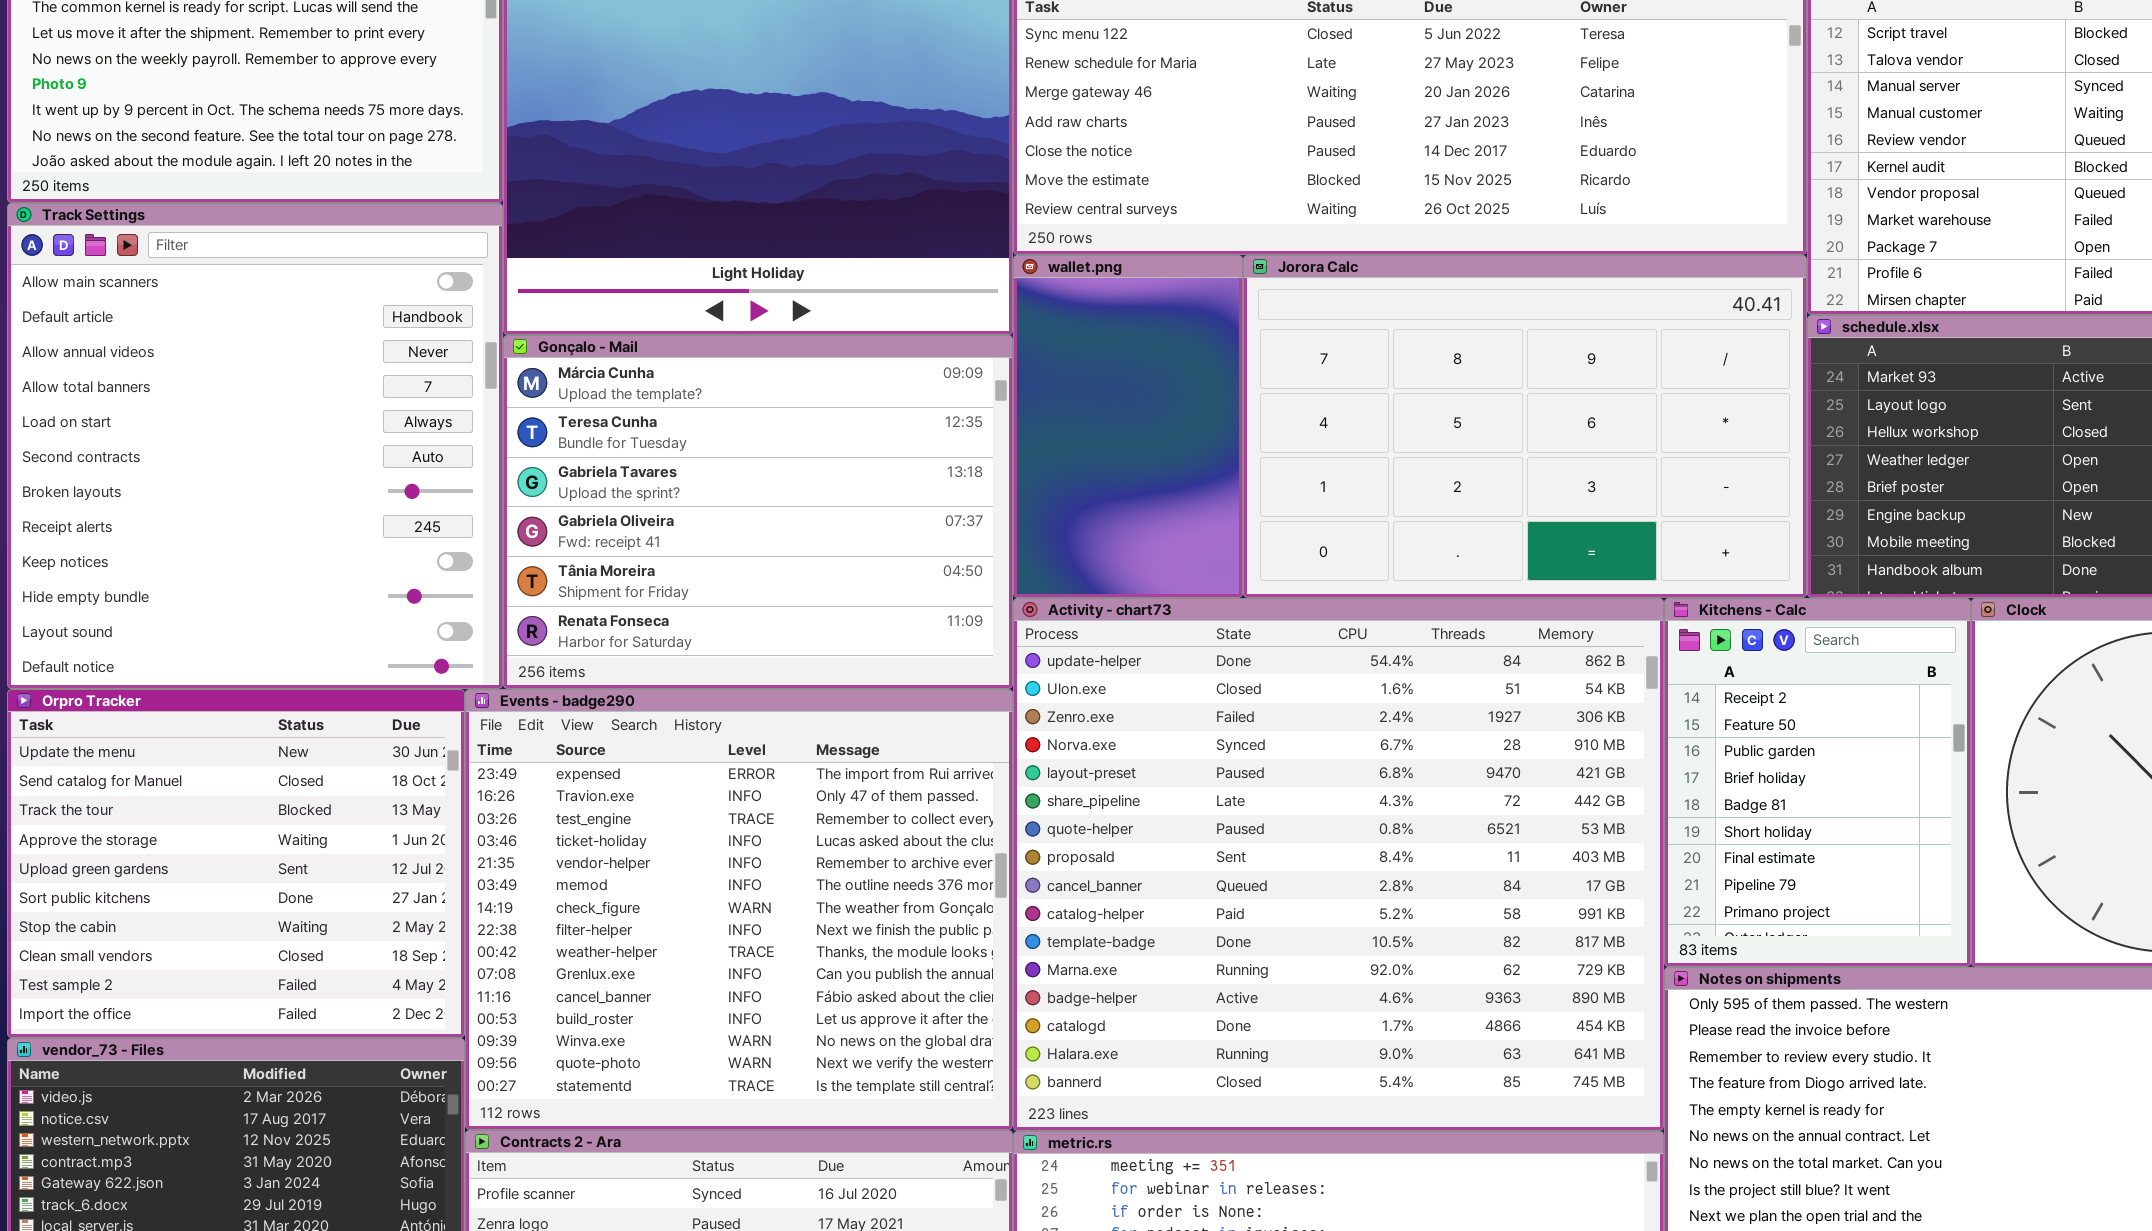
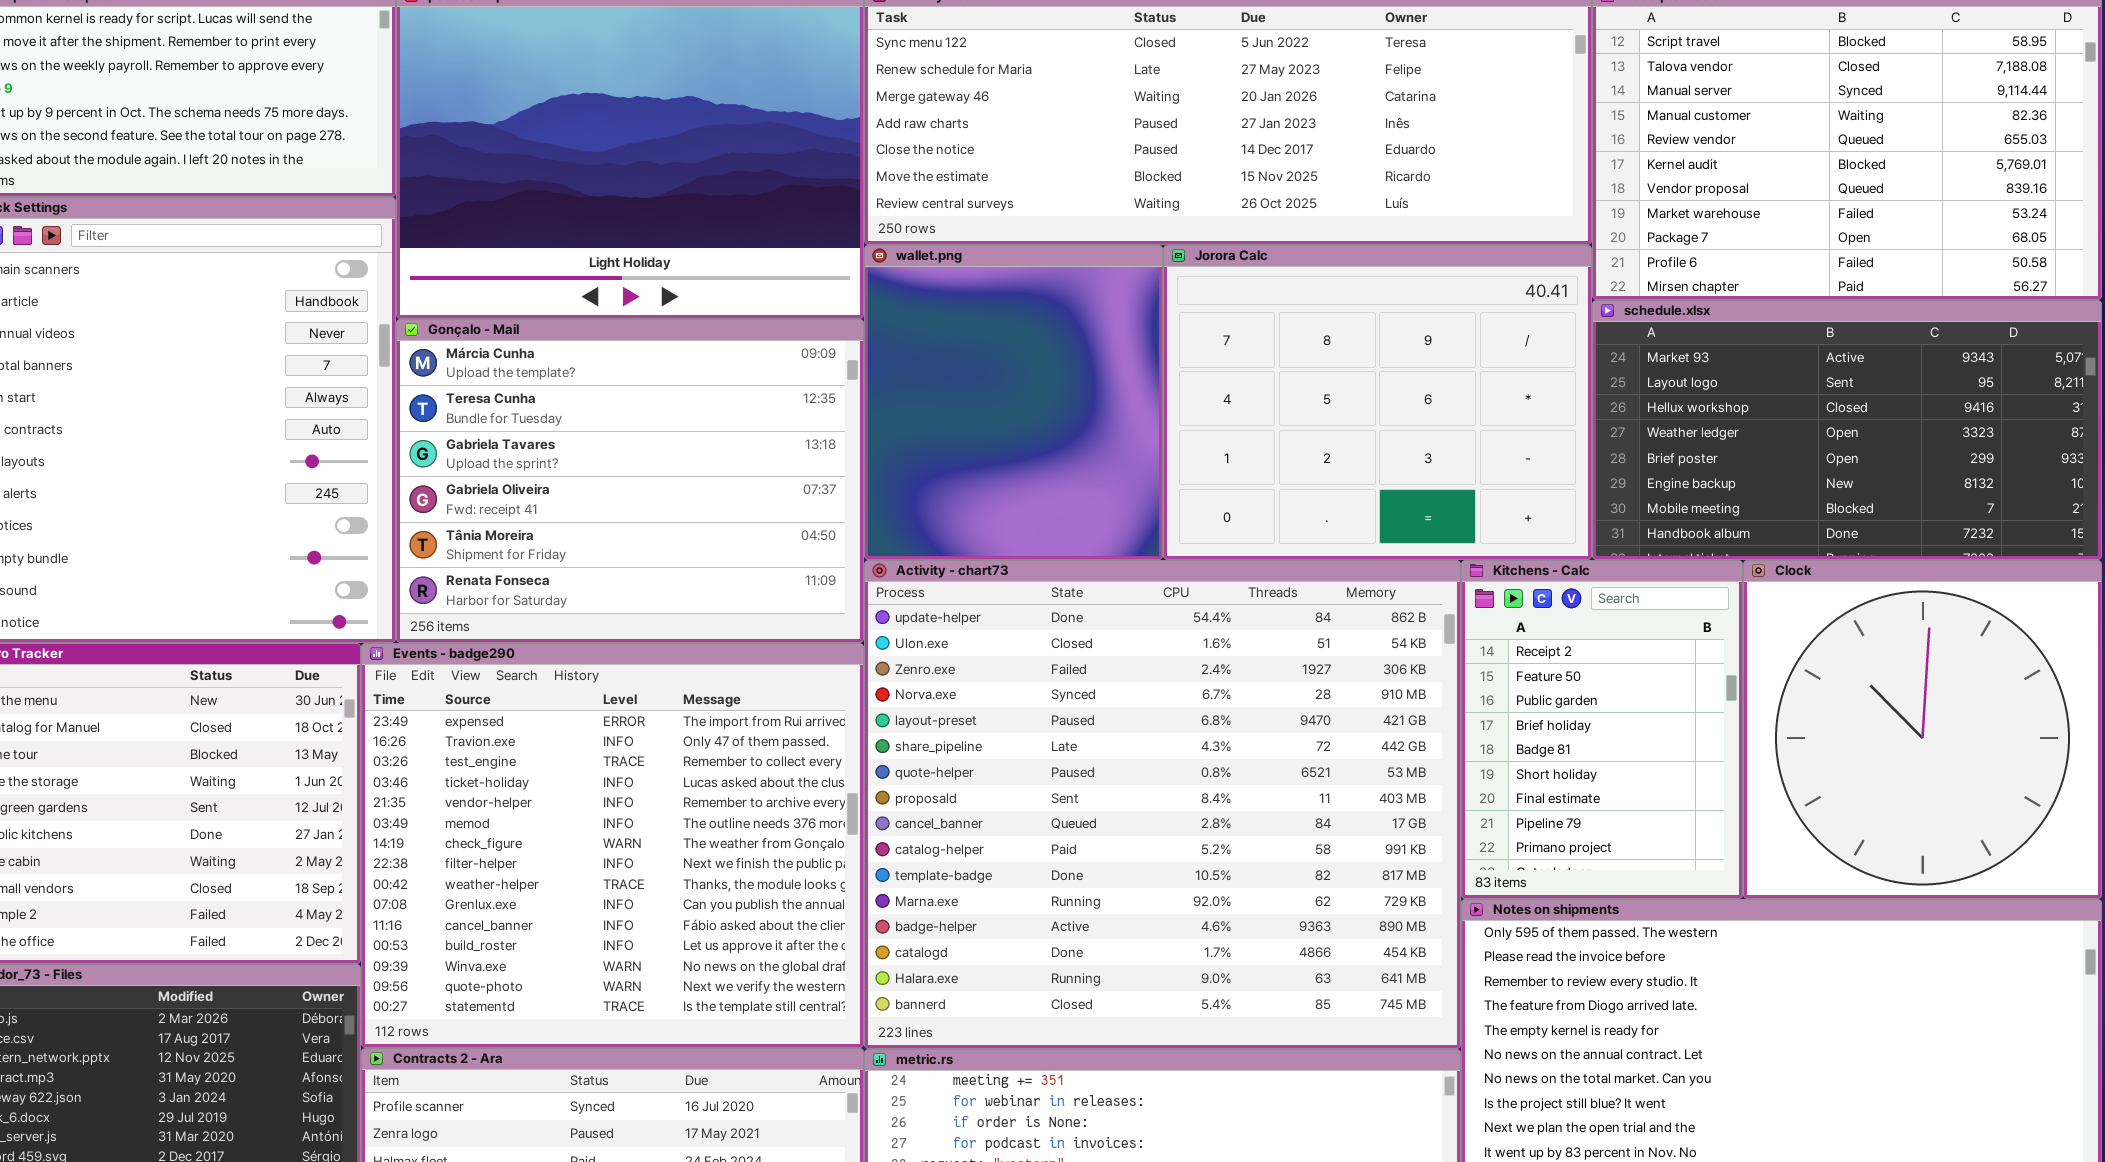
wallet.png: [1013,255,1243,598] -> [864,245,1163,560], resized
Jorora Calc: [1243,255,1807,598] -> [1163,245,1592,560], resized

